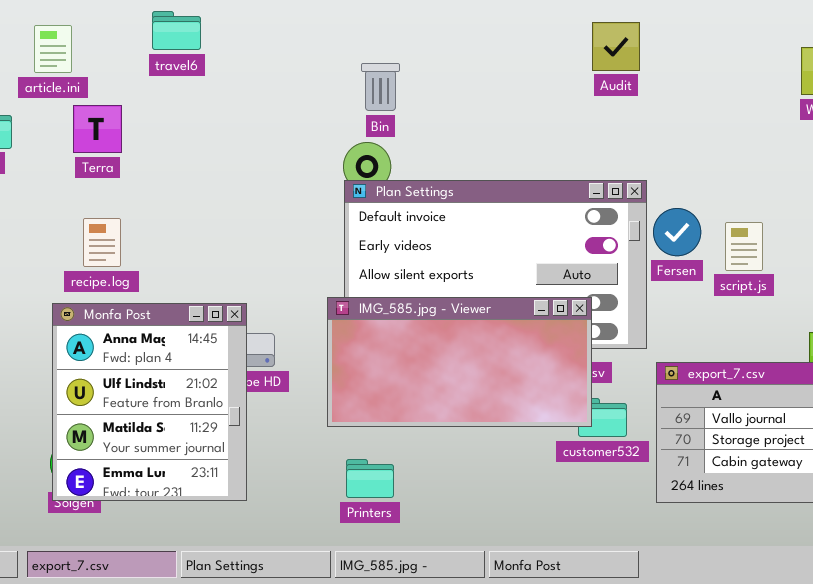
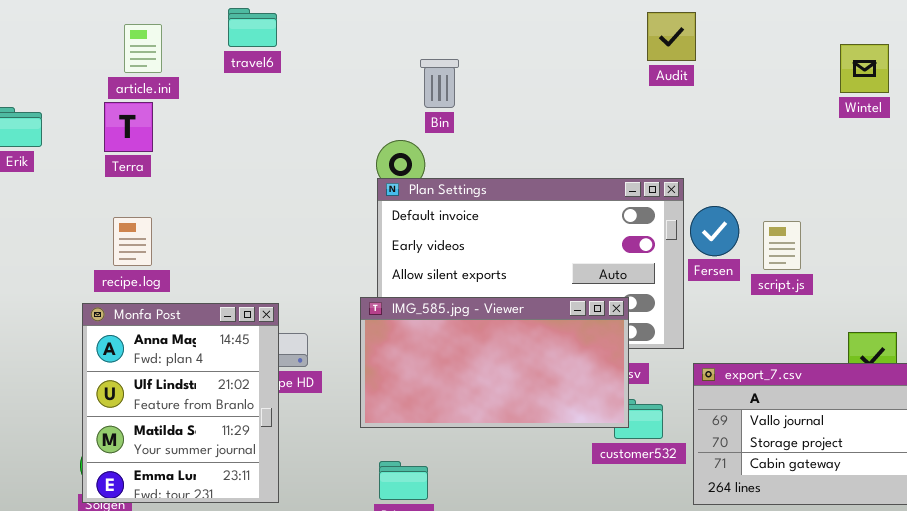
travel6: [152,11,201,50] -> [228,8,277,47], moved
Audit: [592,22,640,71] -> [647,12,696,61], moved
article.ini: [34,25,72,73] -> [124,24,162,73], moved
Bin: [361,63,400,111] -> [420,59,459,108], moved

